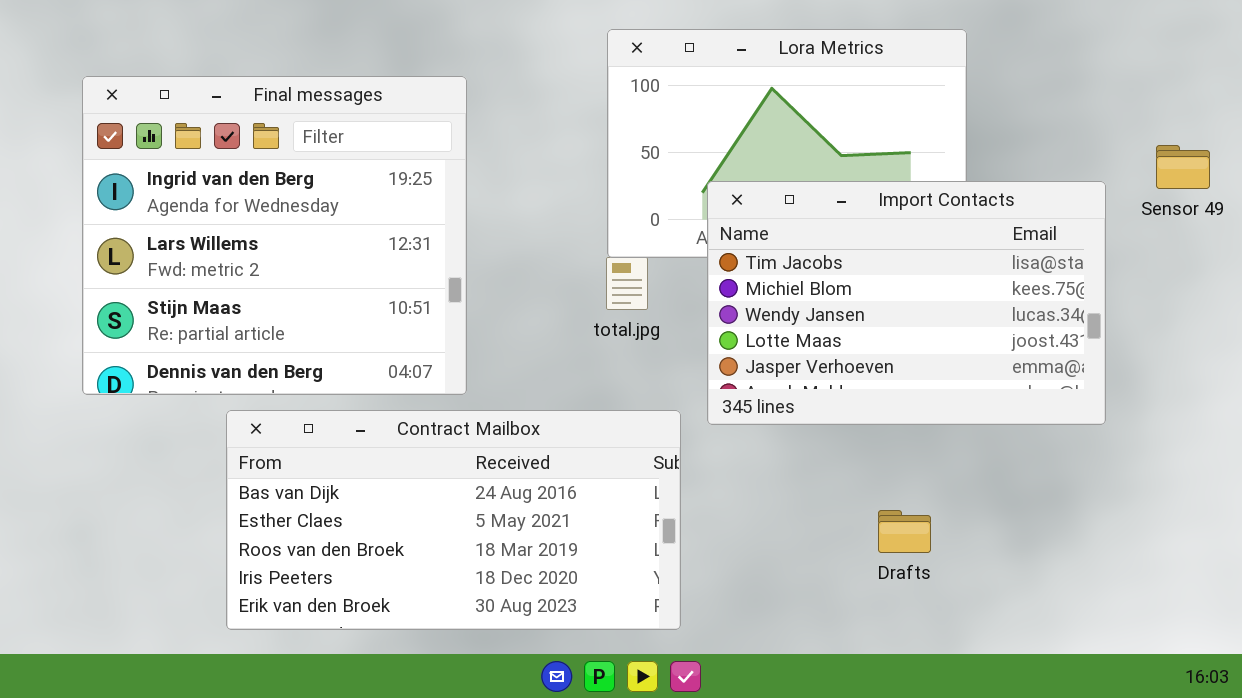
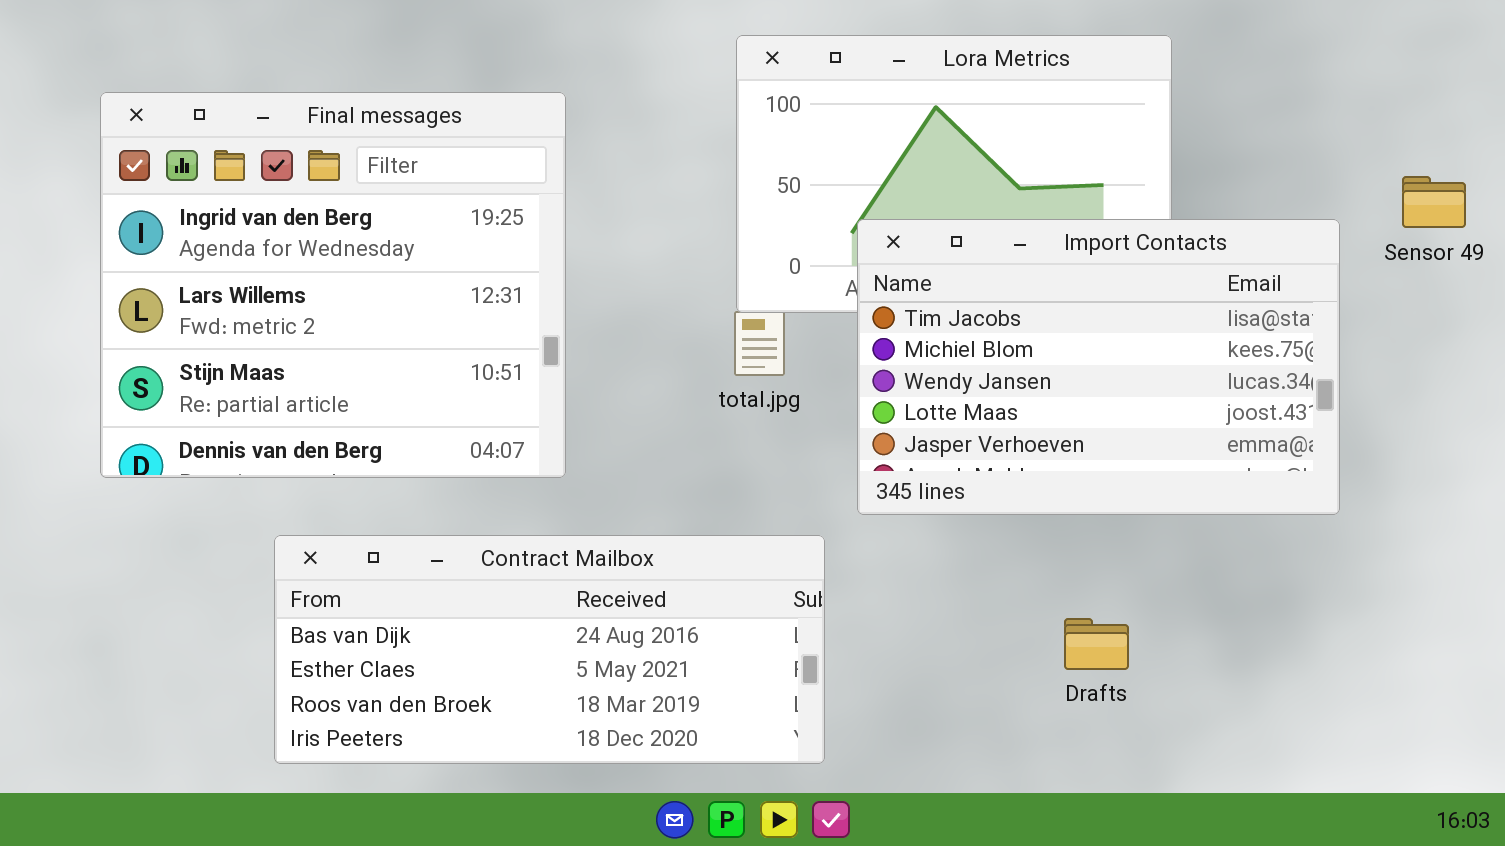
Contract Mailbox: [226,410,681,630] -> [274,535,825,764], resized

